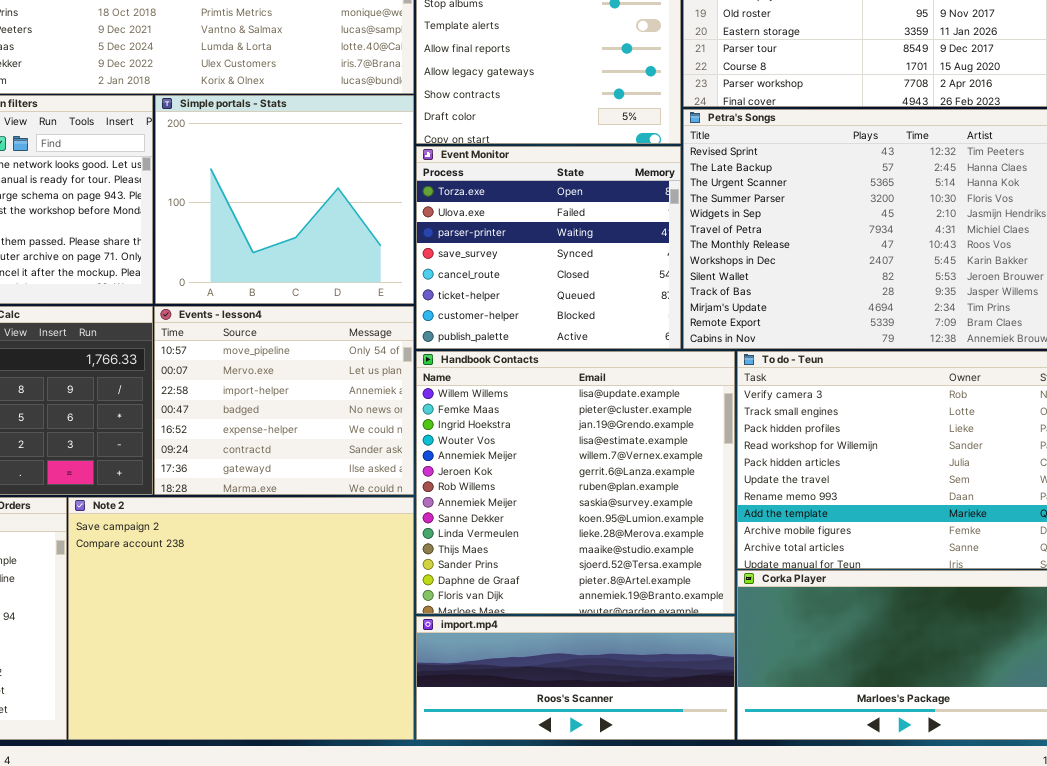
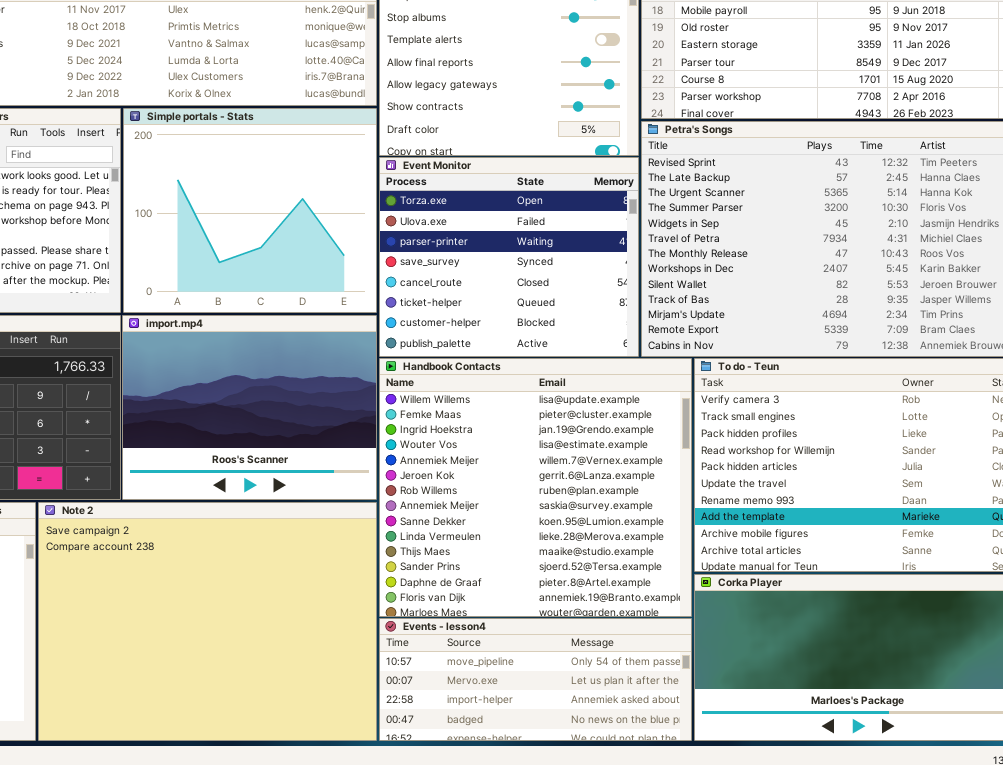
Events - lesson4: [154,306,414,495] -> [379,618,692,741], moved, resized
import.mp4: [416,616,735,740] -> [122,315,377,500], moved, resized

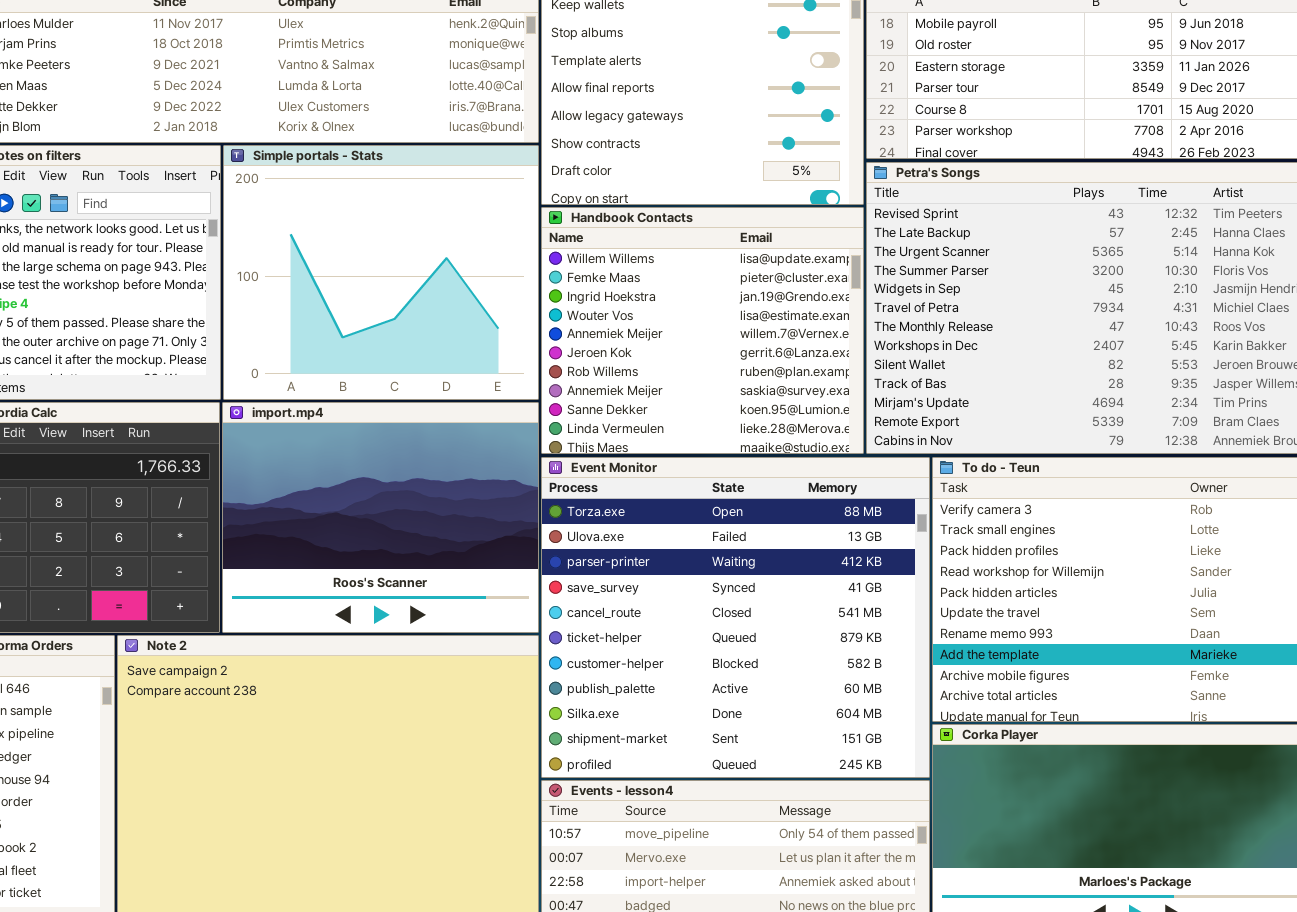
Event Monitor: [379,157,639,357] -> [541,457,930,778], moved, resized
Handbook Contacts: [379,358,692,617] -> [541,207,864,454], moved, resized

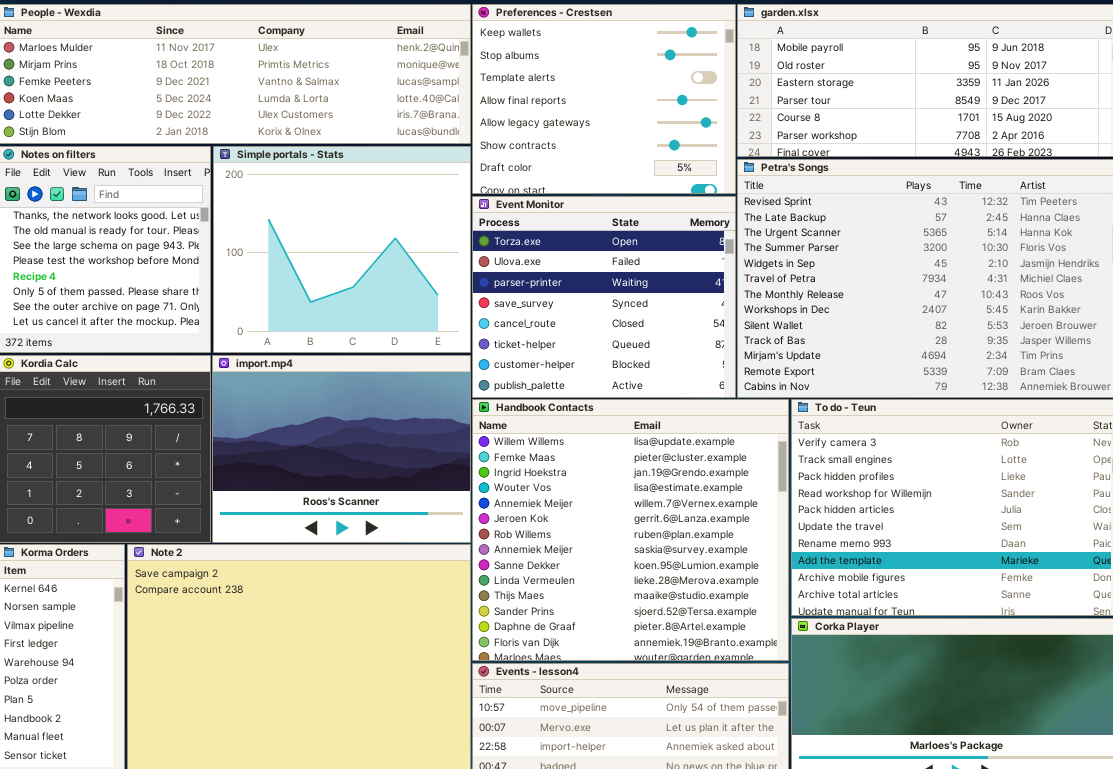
Handbook Contacts: [541,207,864,454] -> [472,399,789,661], moved, resized
Event Monitor: [541,457,930,778] -> [472,196,736,398], moved, resized

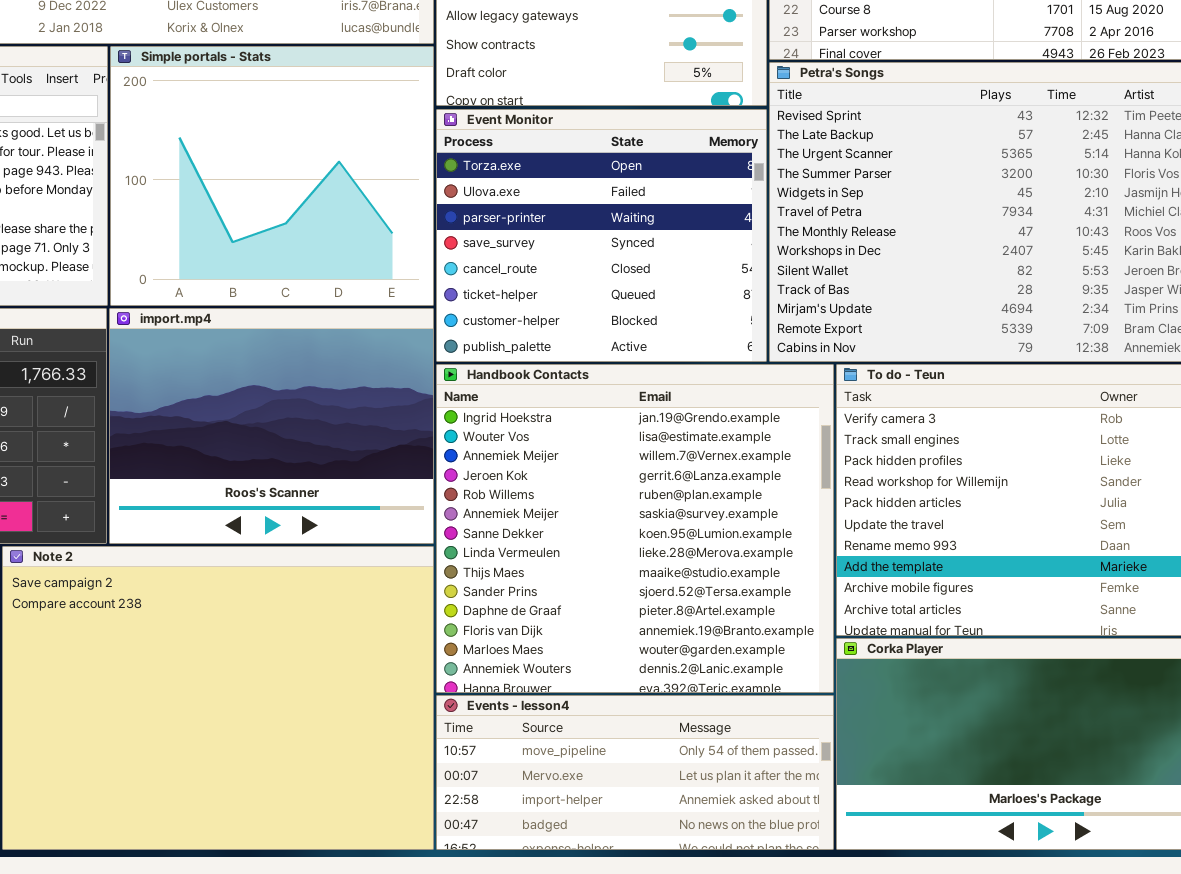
Handbook Contacts: [472,399,789,661] -> [436,364,834,693], scrolled down 2 rows

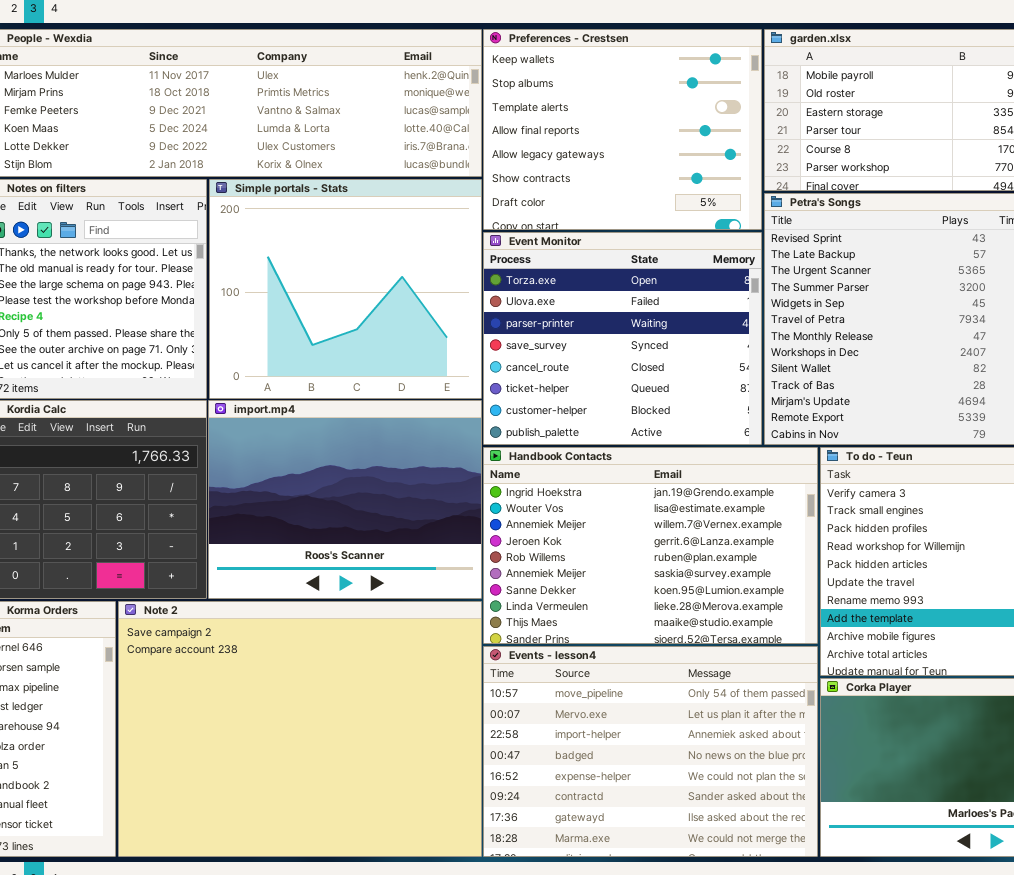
Handbook Contacts: [436,364,834,693] -> [483,447,818,644], resized
Events - lesson4: [436,695,834,850] -> [483,646,818,857], resized

